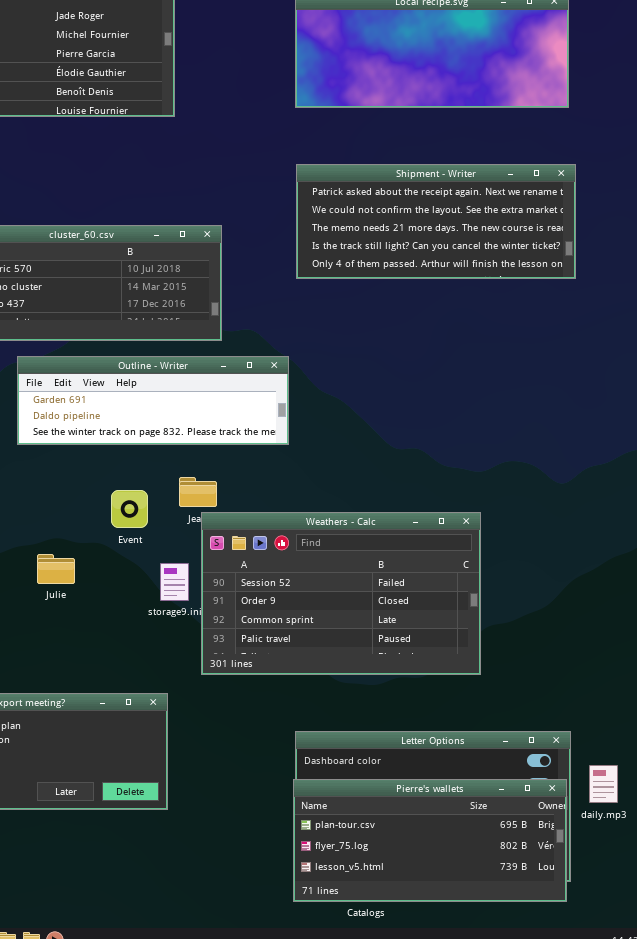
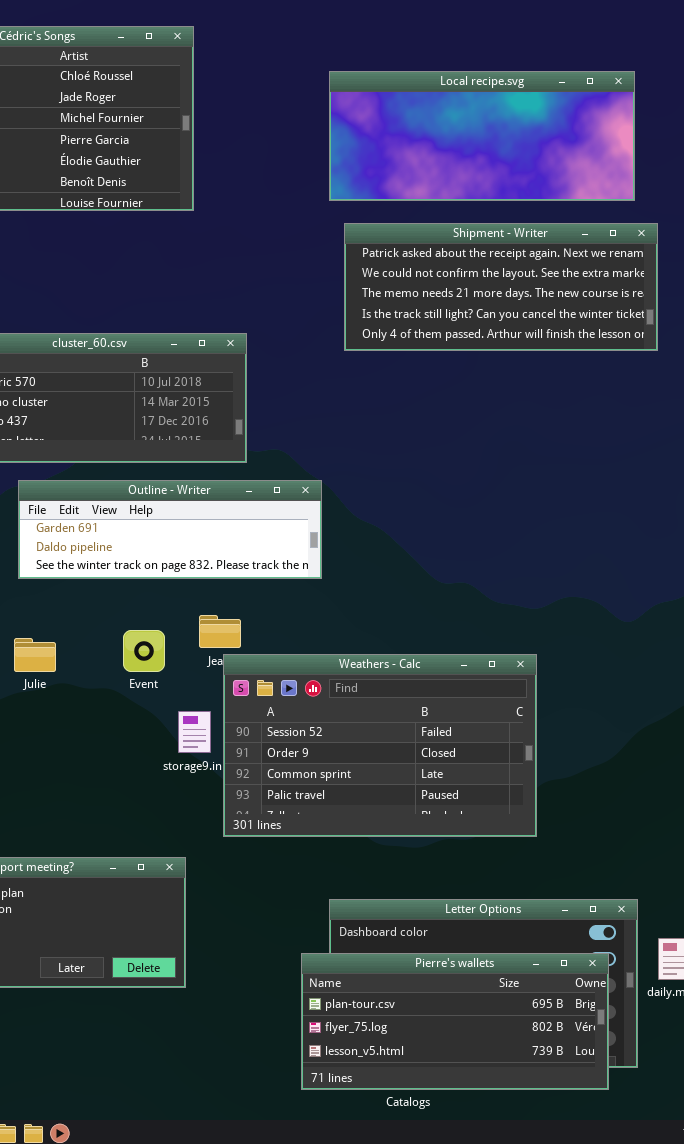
Shipment - Writer: [296,164,576,279] -> [344,223,658,351], moved
Julie: [37,554,75,584] -> [14,638,56,672], moved
Pierre's wallets: [293,779,567,902] -> [301,953,609,1090], moved

